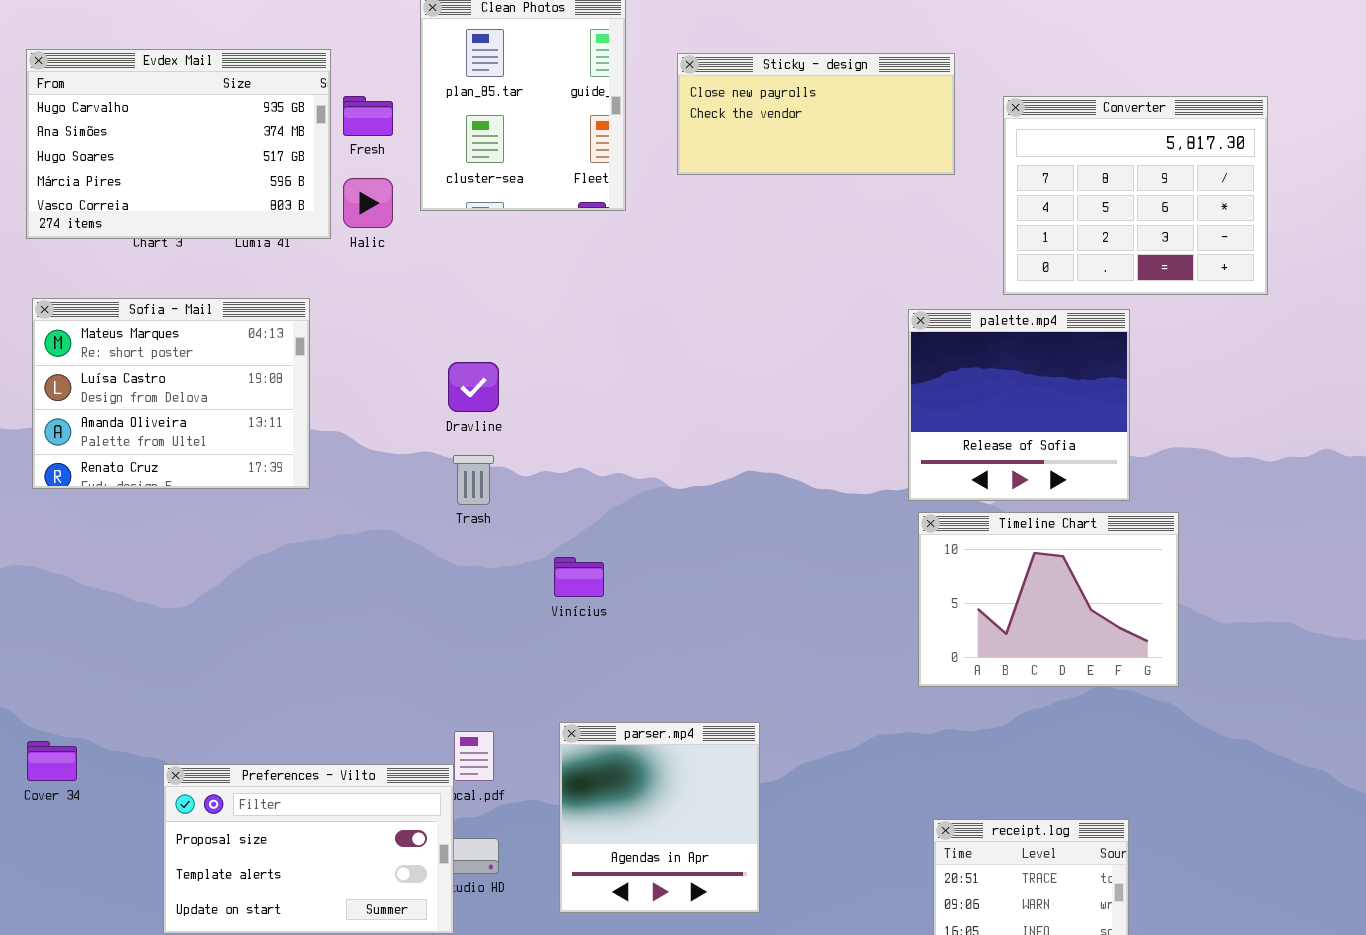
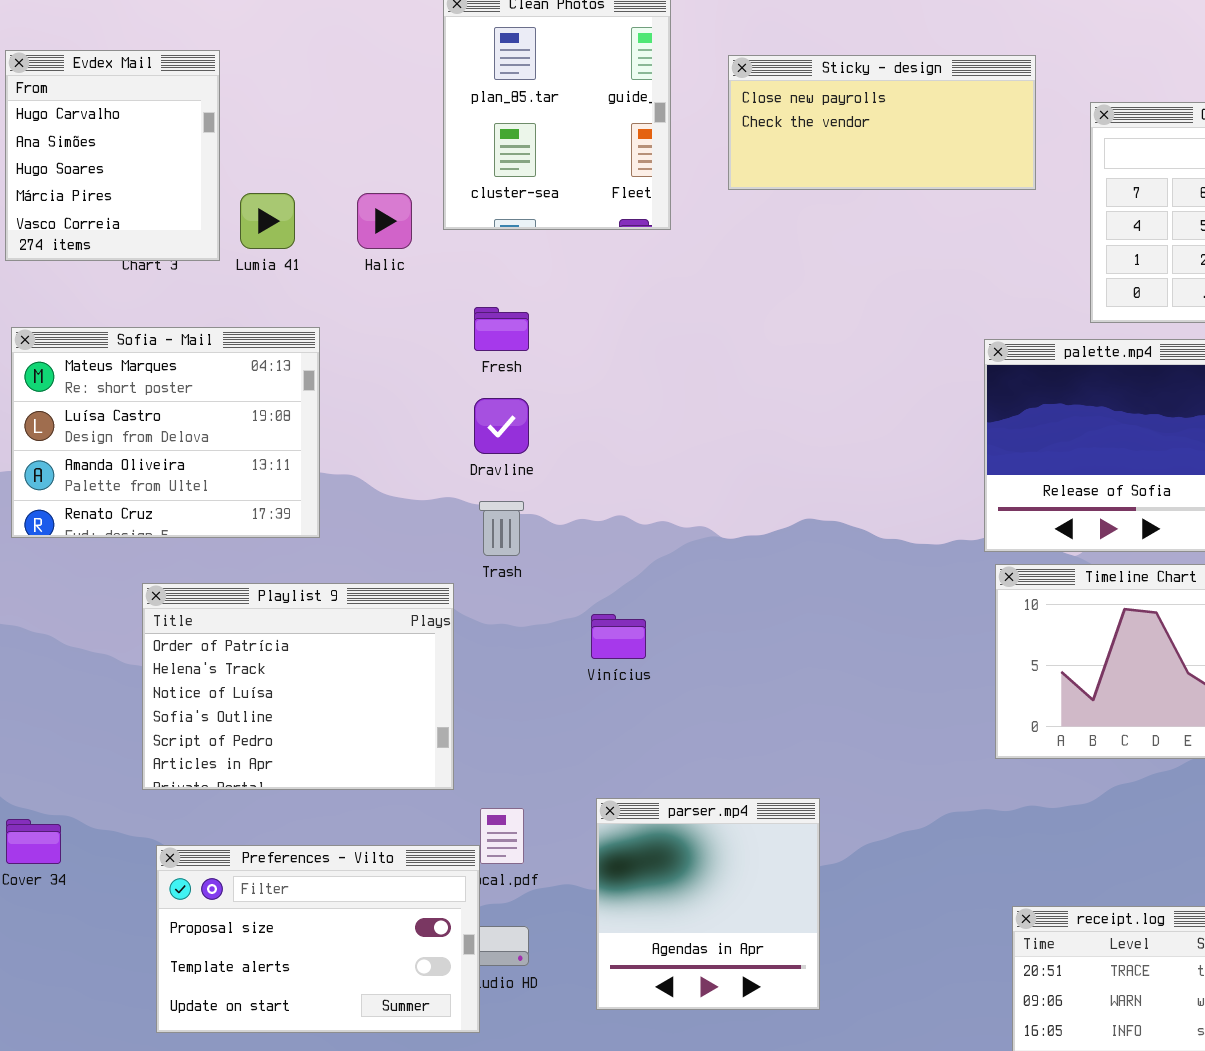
Evdex Mail: [26,49,331,239] -> [5,50,220,261], resized
Fresh: [343,96,393,136] -> [474,307,529,351], moved
Playlist 9: none -> [142,583,454,790], opened

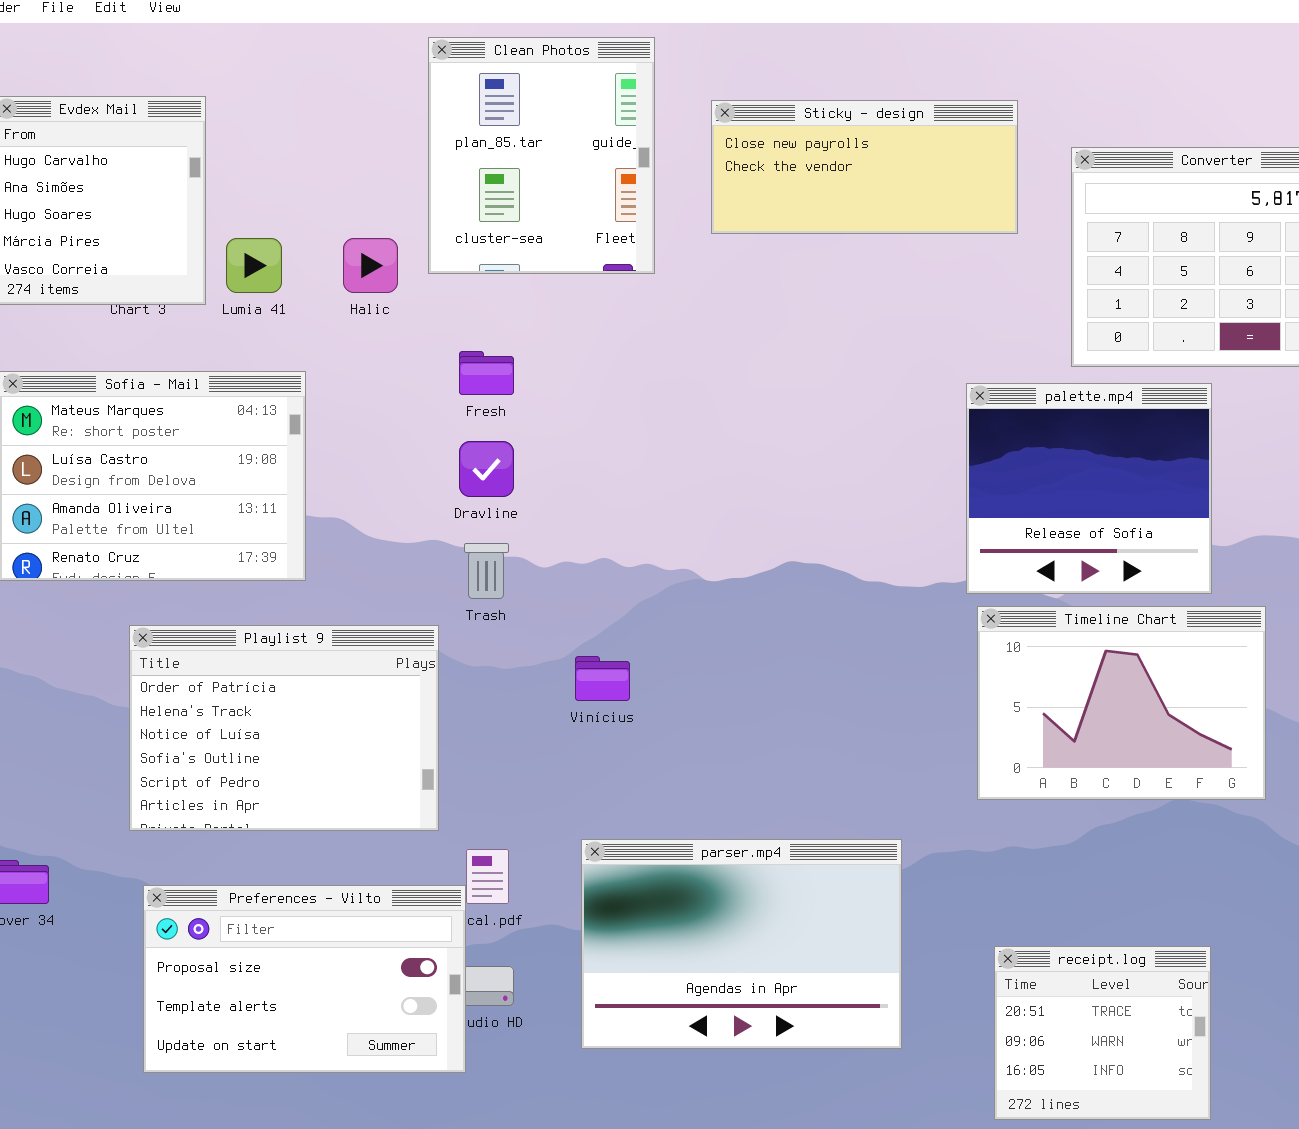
parser.mp4: [596,798,820,1010] -> [581,839,902,1049], resized

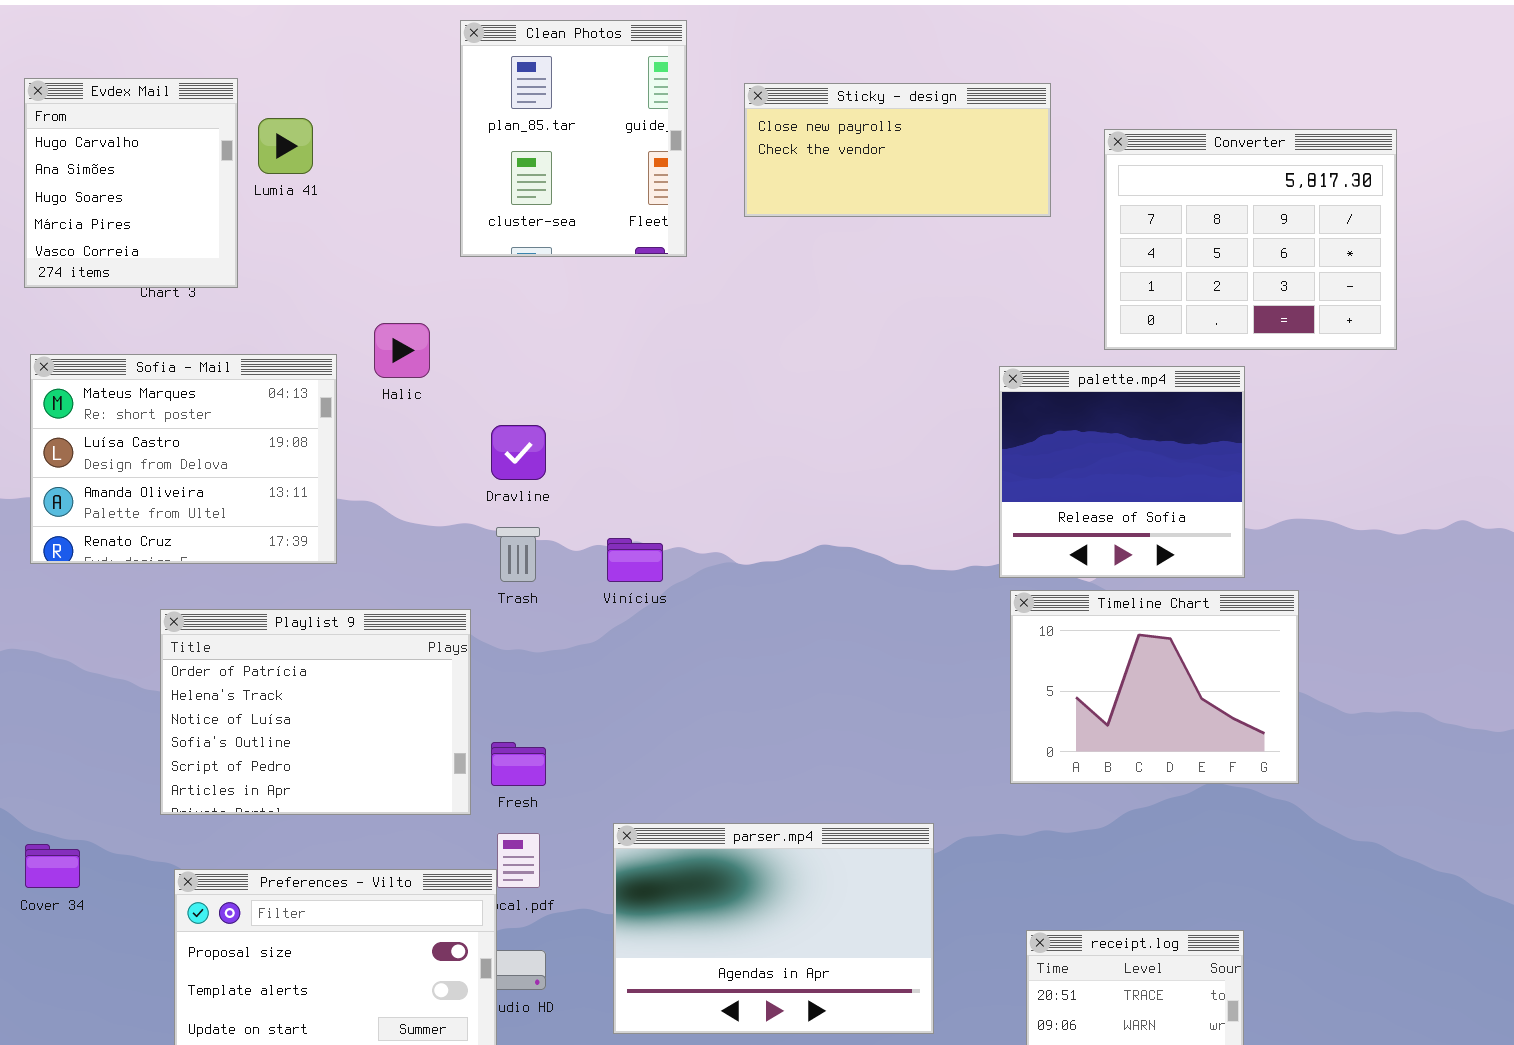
Lumia 41: [226,238,282,293] -> [258,118,313,174], moved
Halic: [343,238,398,293] -> [374,323,430,378], moved
Fresh: [459,351,514,395] -> [491,742,546,786], moved
Vinícius: [575,656,630,701] -> [607,538,663,582], moved

